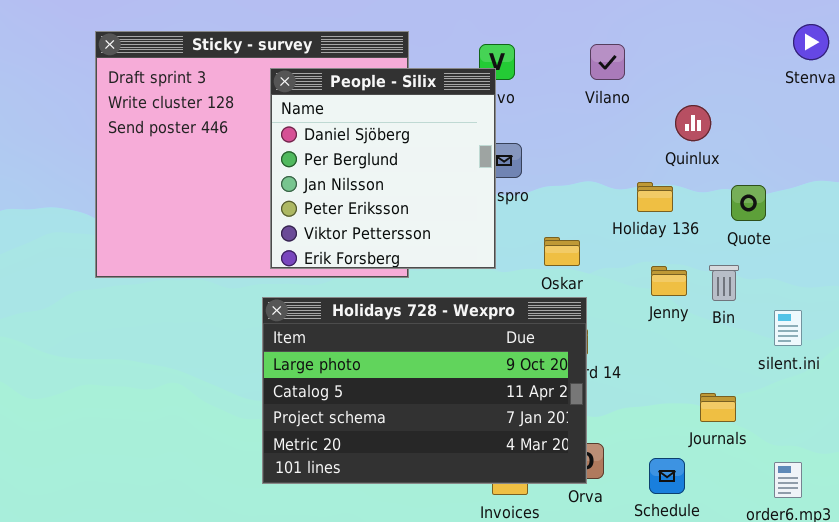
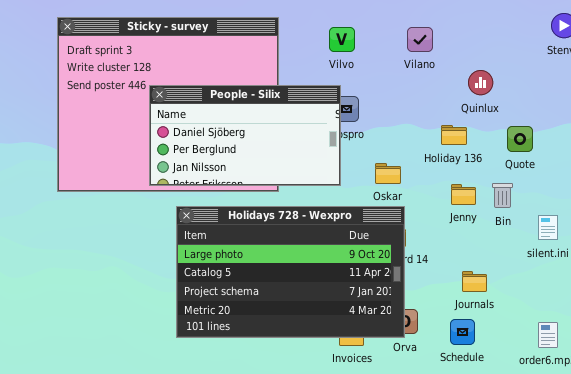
People - Silix: [270,68,496,269] -> [149,85,341,186], resized
Journals: [700,393,736,422] -> [462,271,487,292], moved

